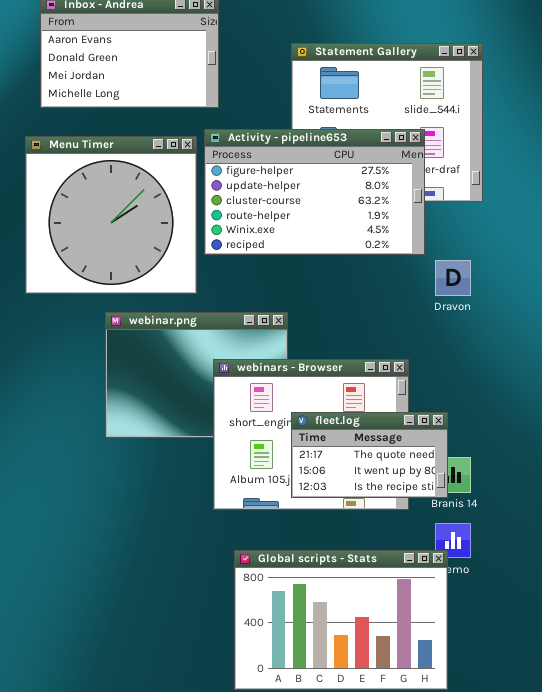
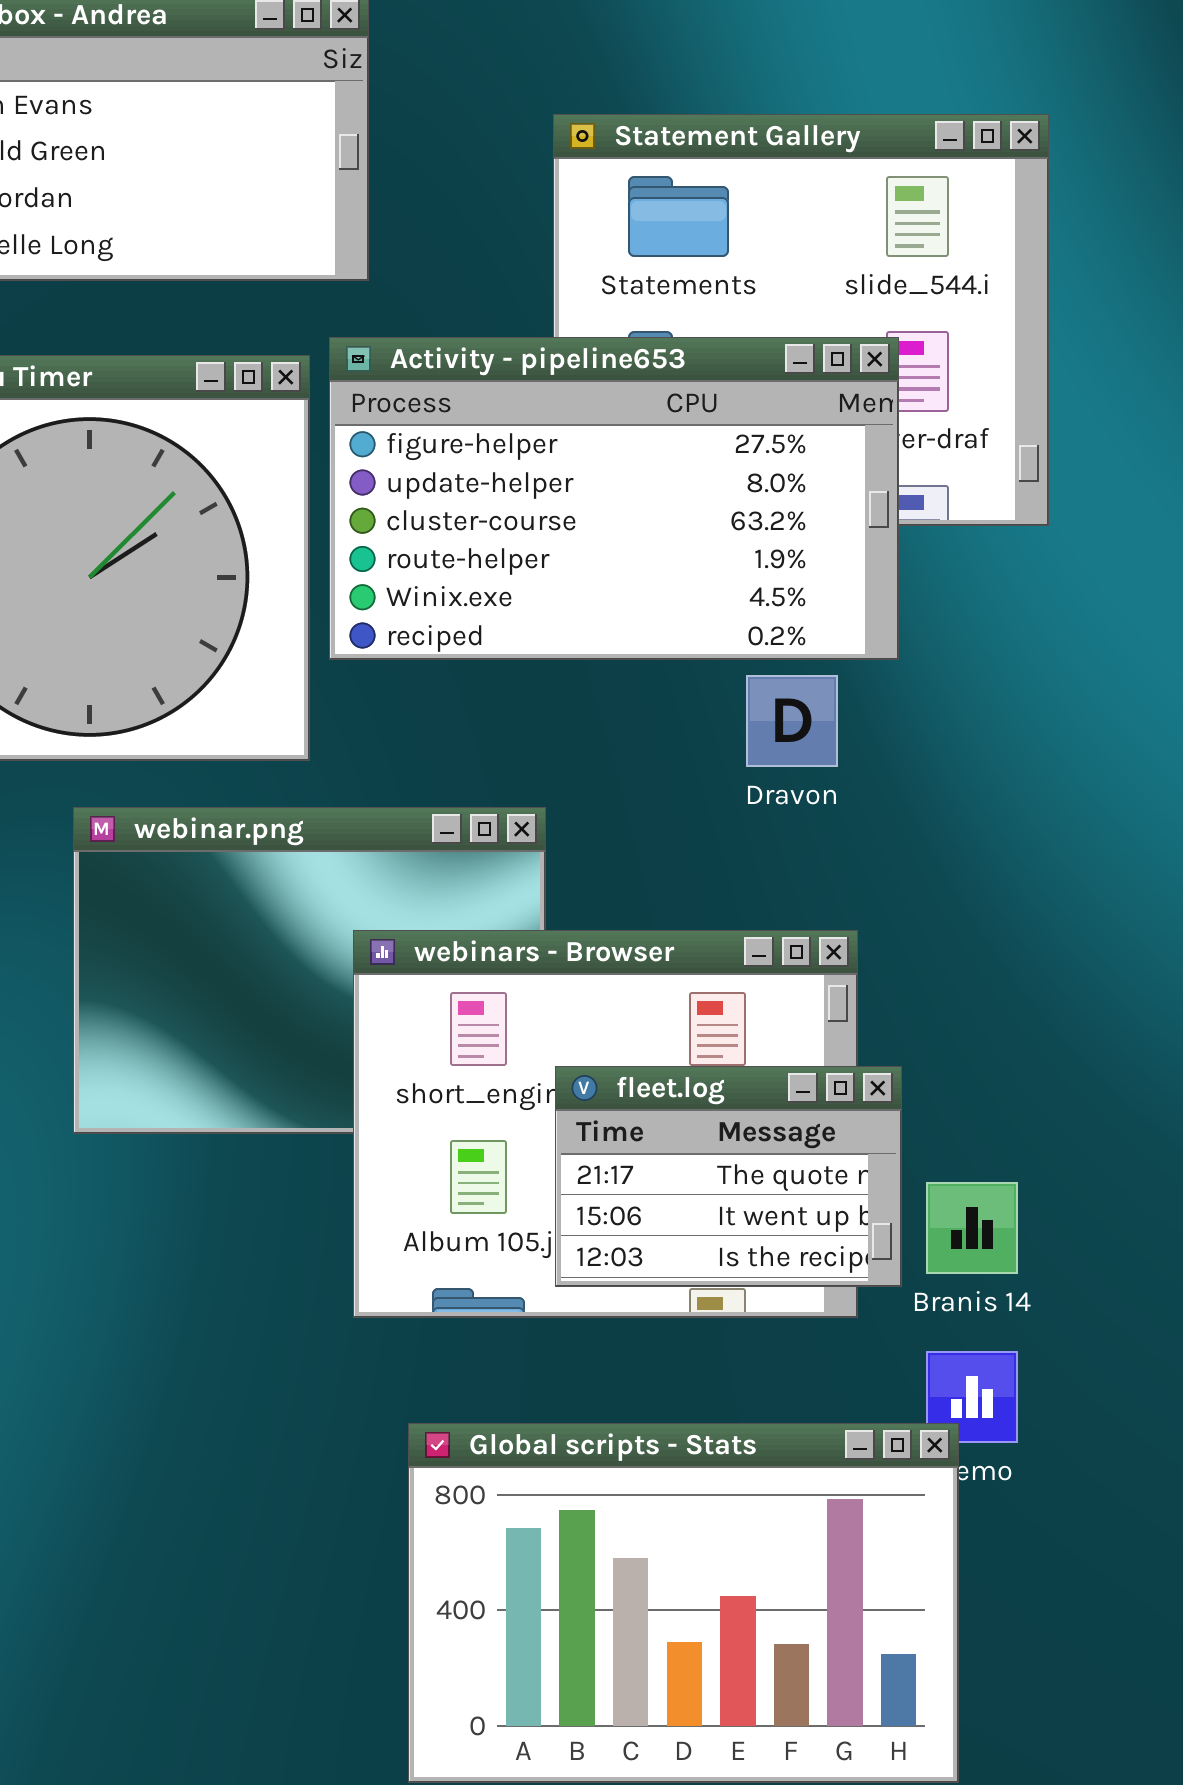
Dravon: [435,260,471,296] -> [746,675,838,767], moved
fleet.log: [291,412,448,498] -> [555,1066,902,1287], resized

